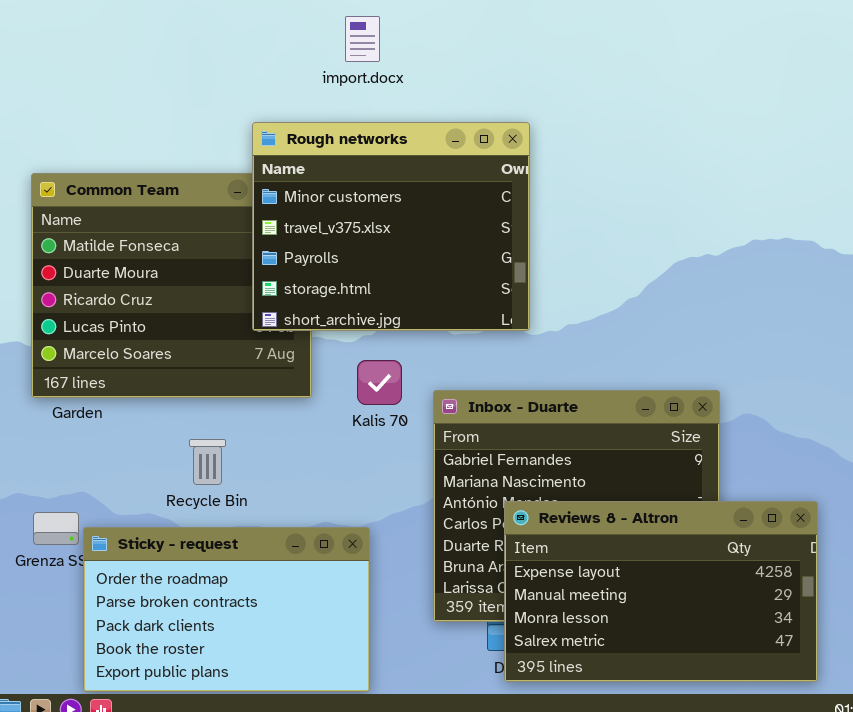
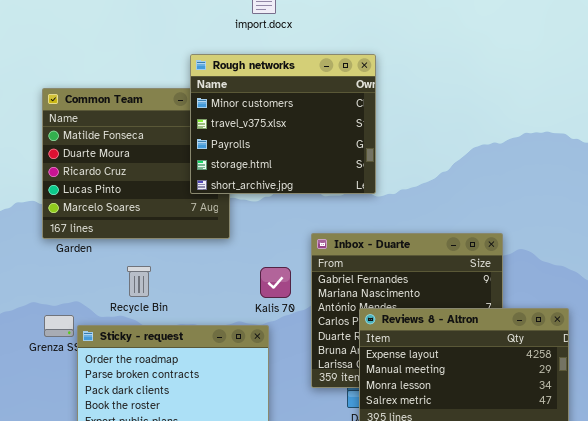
Kalis 70: [357,360,402,405] -> [260,267,291,298], moved
Recycle Bin: [189,439,226,485] -> [127,266,151,297], moved

